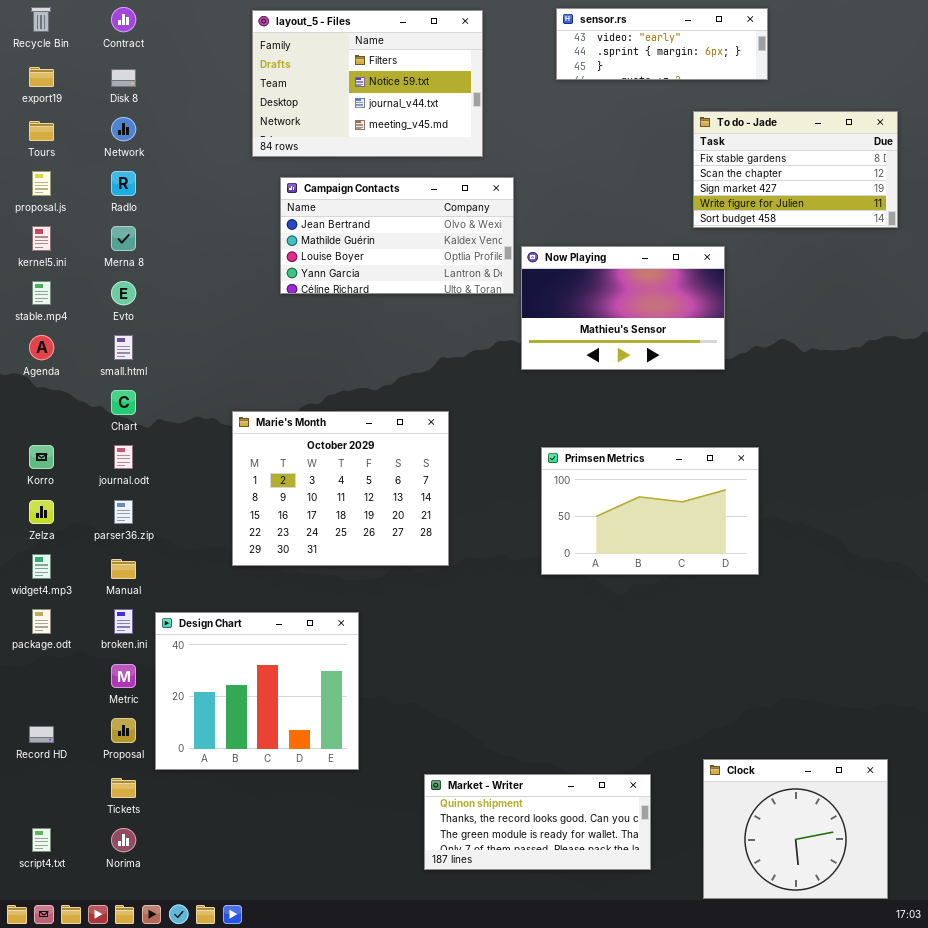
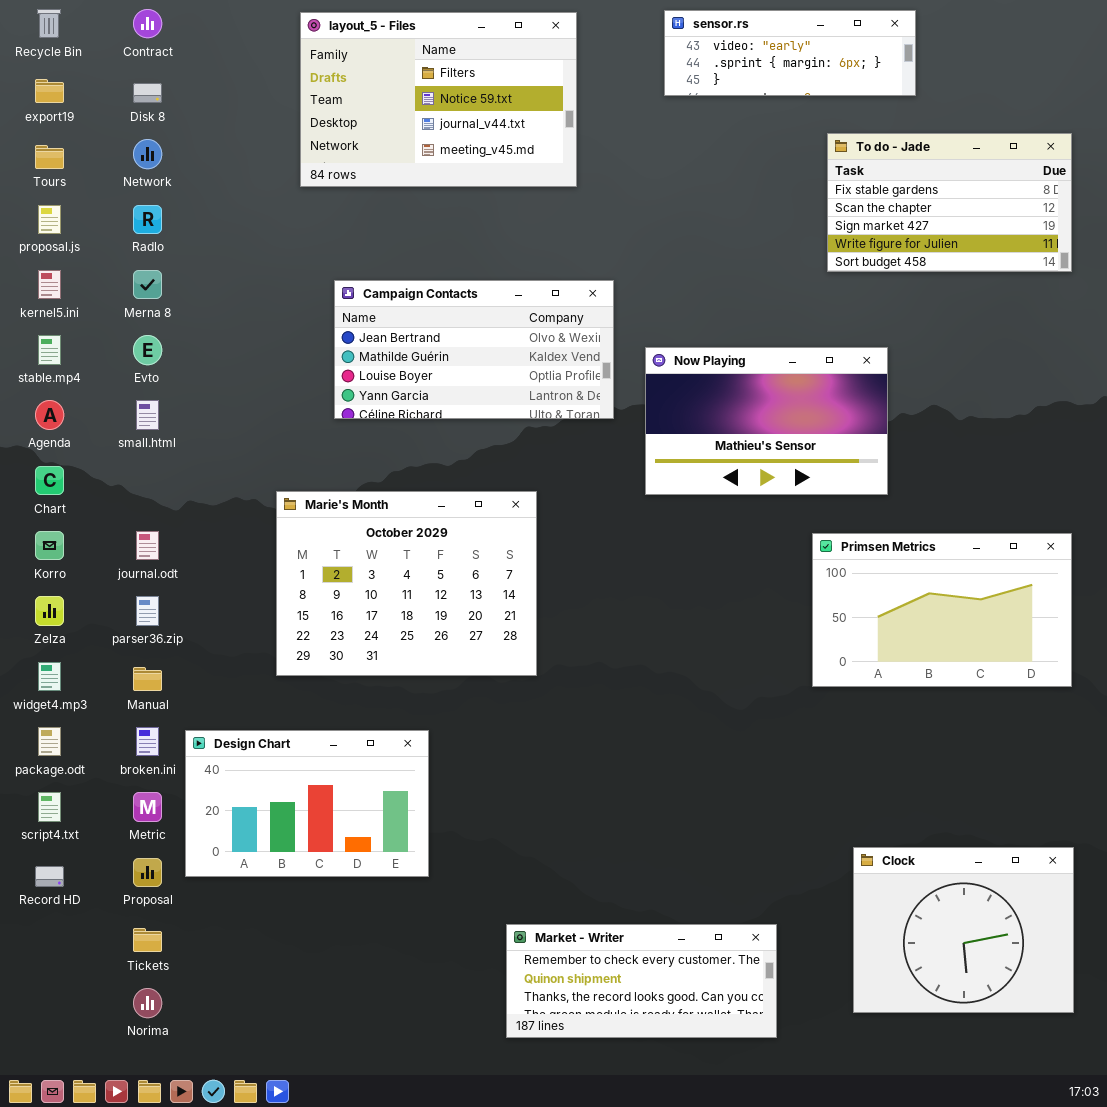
Campaign Contacts: [280,177,514,294] -> [334,280,614,419], moved
Now Playing: [521,246,725,370] -> [645,347,888,495], moved
Chart: [111,390,136,415] -> [35,466,64,495], moved
Primsen Metrics: [541,447,759,575] -> [812,533,1072,687], moved
Design Chart: [155,612,359,770] -> [185,730,429,877], resized
Clock: [703,759,888,899] -> [853,847,1074,1013], moved
Market - Writer: [424,774,651,870] -> [506,924,777,1038], scrolled up 1 row
script4.txt: [32,828,51,852] -> [38,792,61,822], moved

